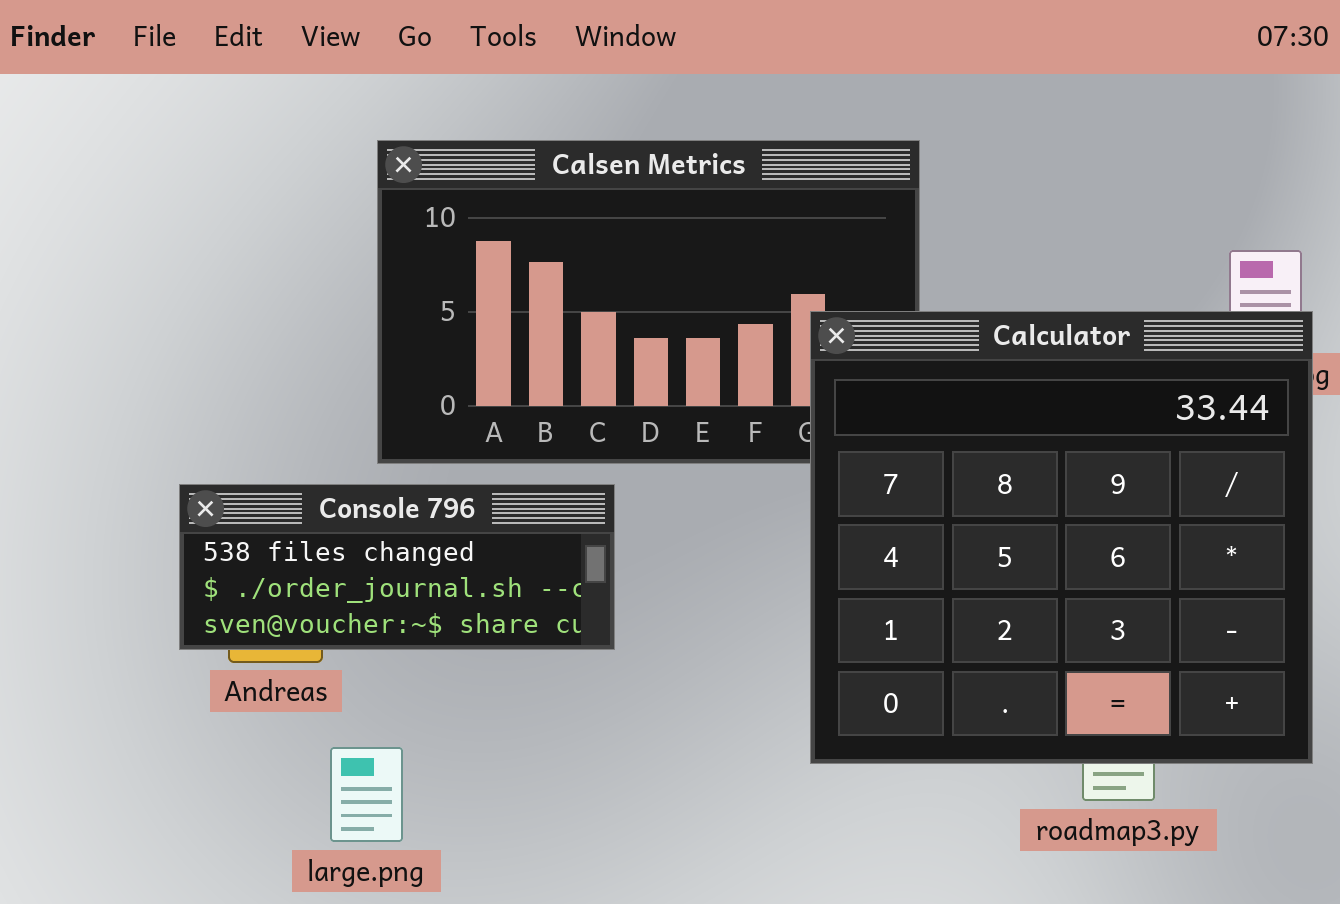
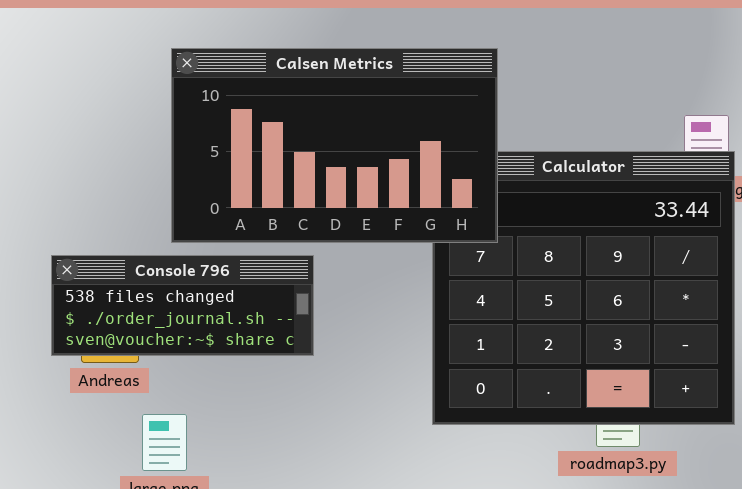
Calsen Metrics: [377,140,920,464] -> [171,48,498,243], raised

